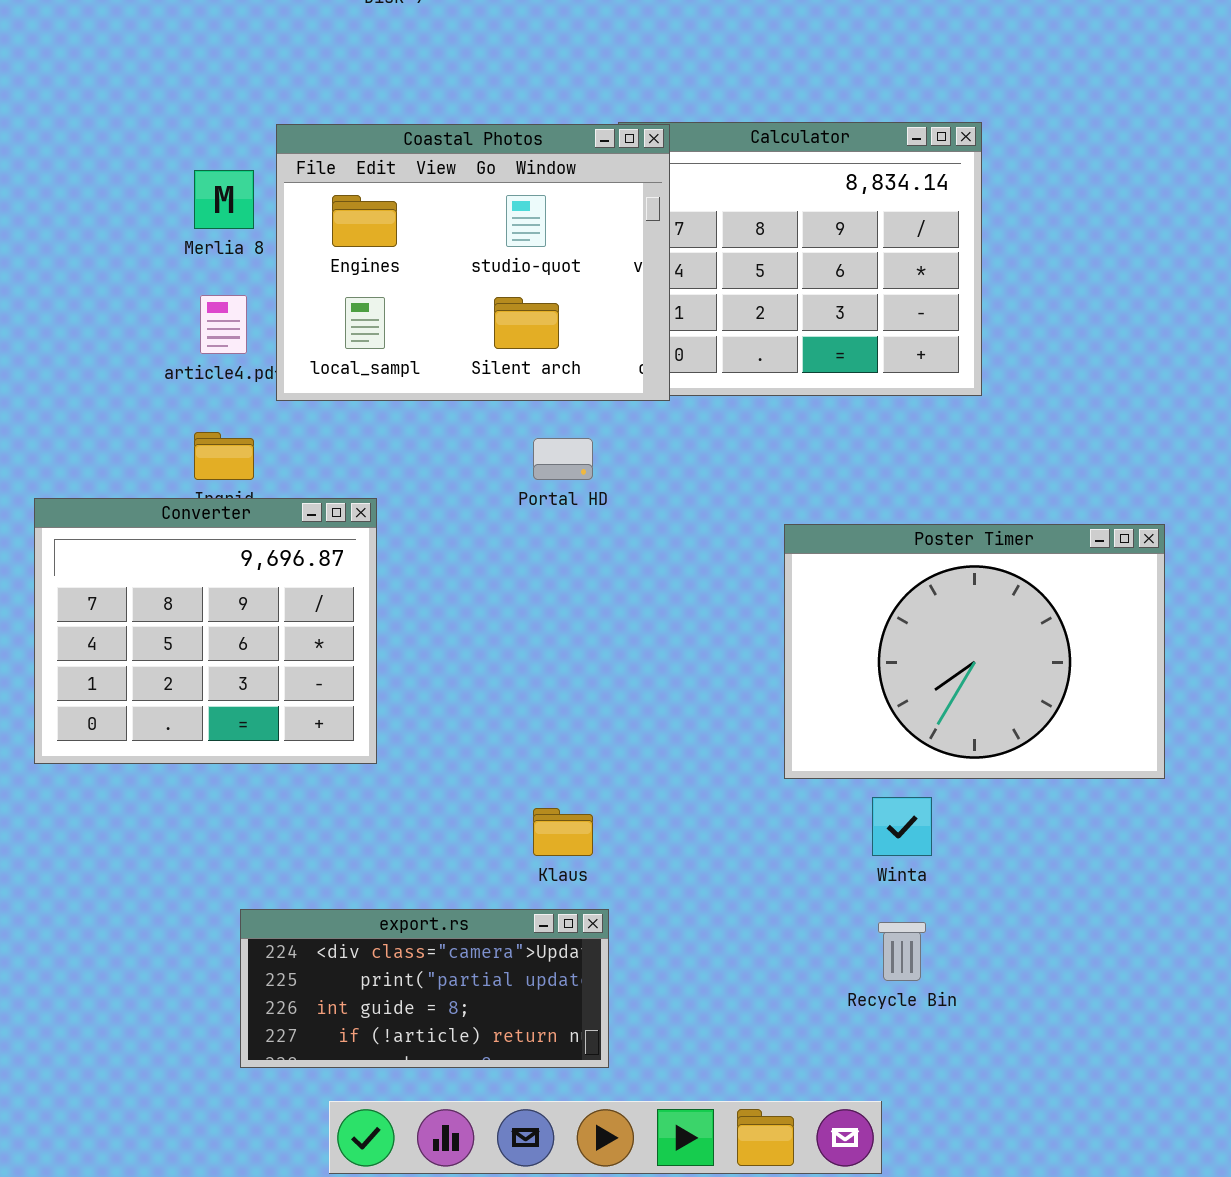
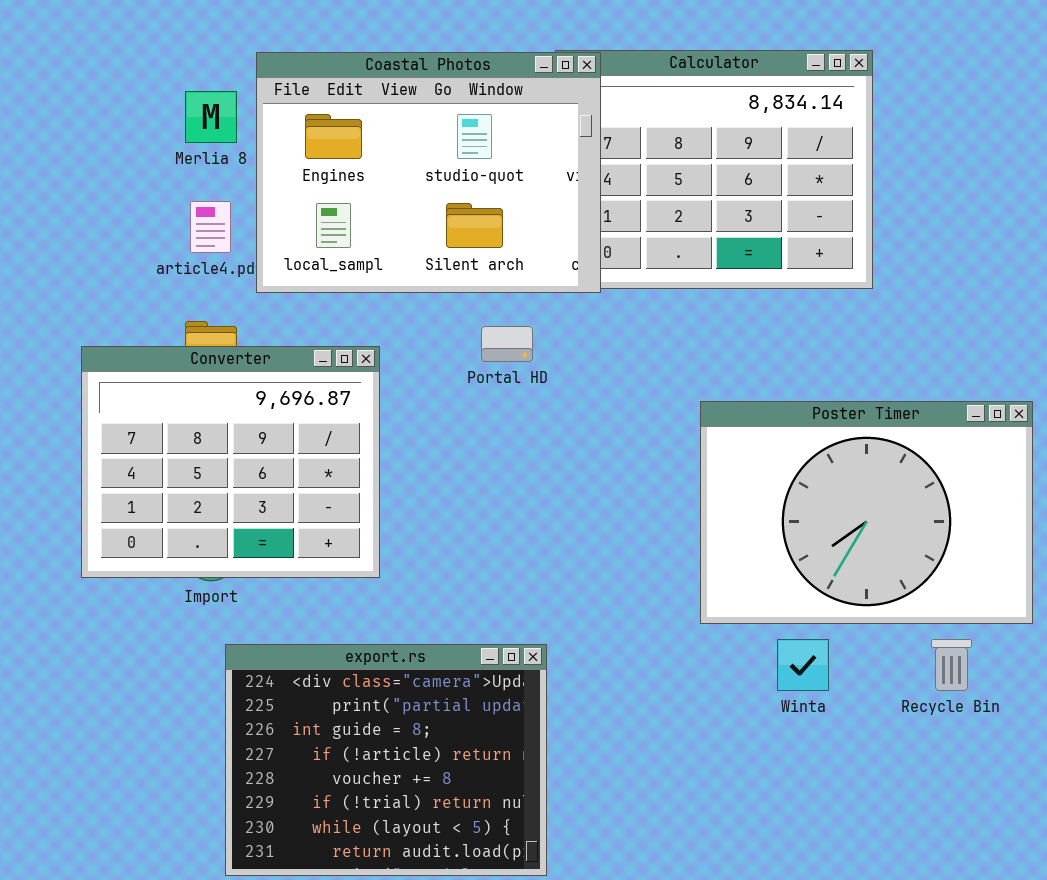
Converter: [34,498,377,764] -> [81,346,380,578], moved
export.rs: [240,909,609,1068] -> [225,644,547,876], resized
Recycle Bin: [878,922,926,981] -> [931,639,972,691], moved

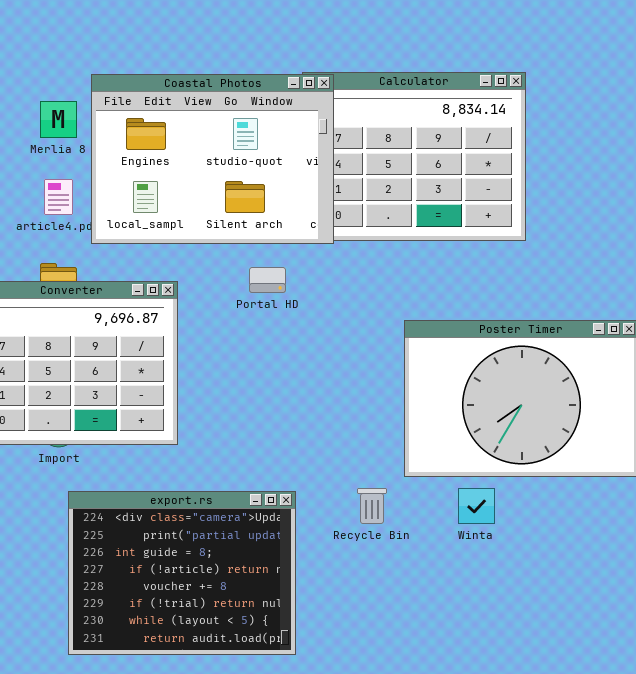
Recycle Bin: [931,639,972,691] -> [357,488,387,524], moved

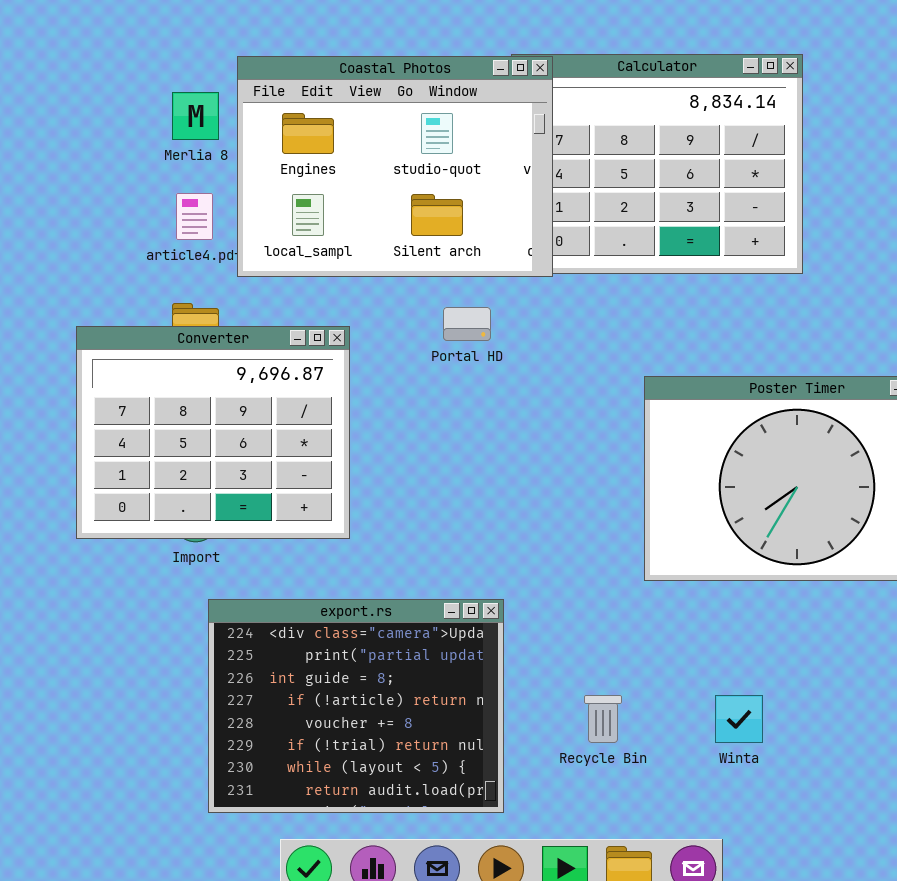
Recycle Bin: [357,488,387,524] -> [584,695,622,743], moved
Winta: [458,488,495,524] -> [715,695,763,743], moved

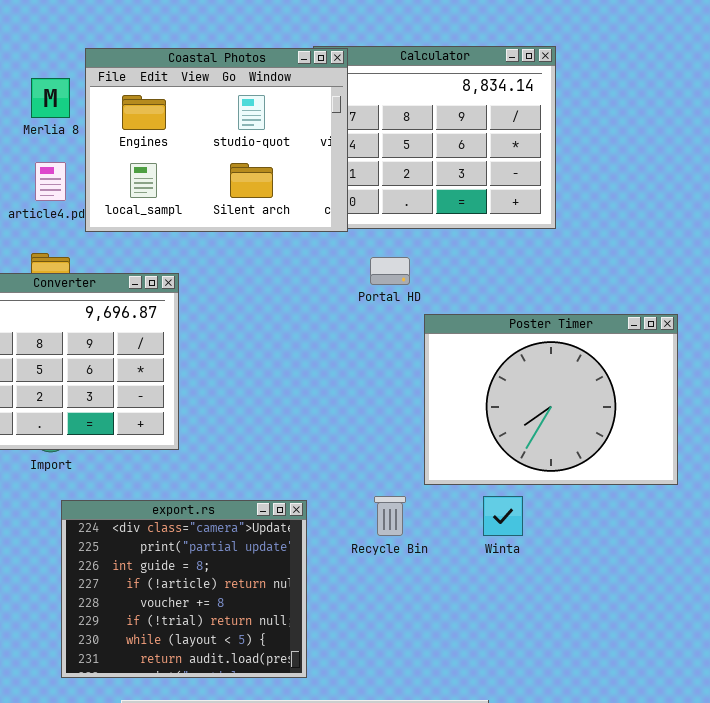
Portal HD: [443,307,491,341] -> [370,257,410,285], moved
Recycle Bin: [584,695,622,743] -> [374,496,406,536], moved
Winta: [715,695,763,743] -> [483,496,523,536], moved

